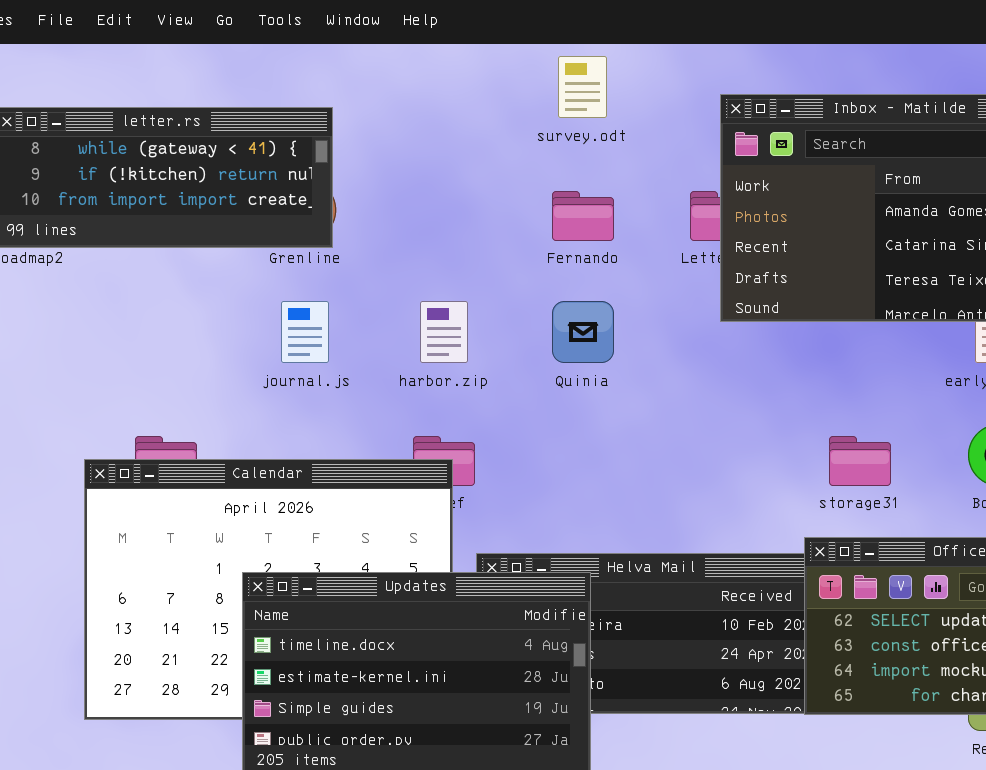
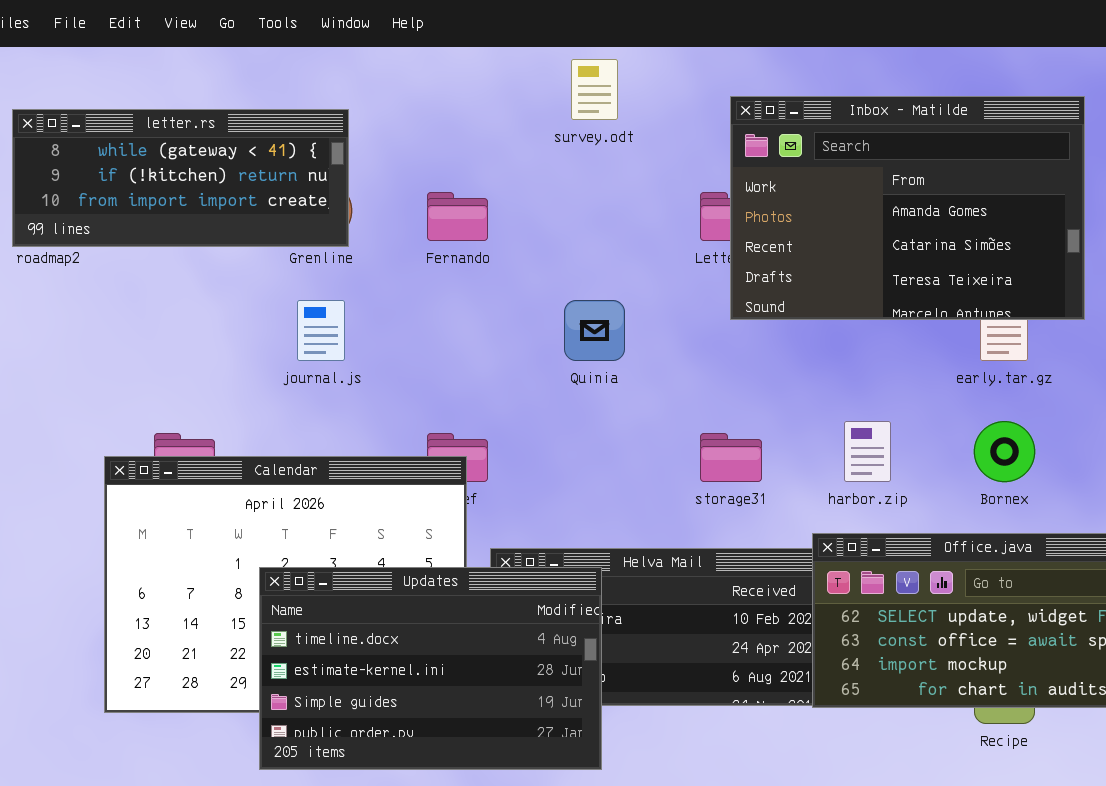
Fernando: [552,191,614,241] -> [427,192,488,241], moved
harbor.zip: [420,301,468,363] -> [844,421,891,482], moved
storage31: [829,436,891,486] -> [700,433,762,482], moved

